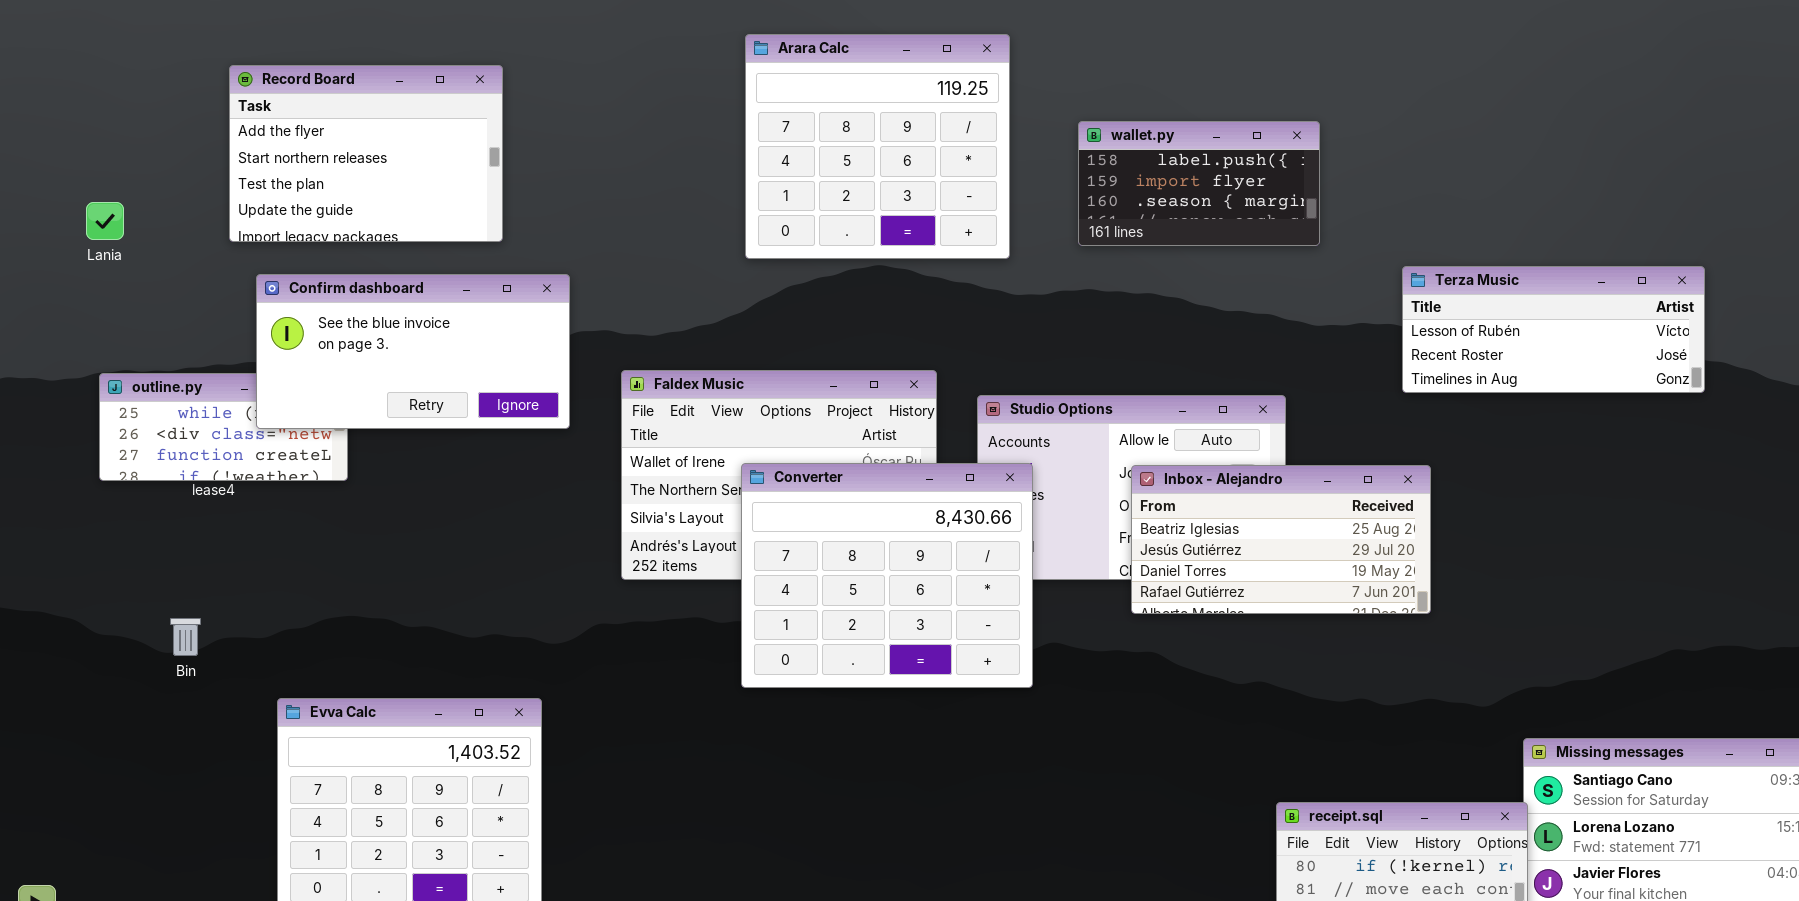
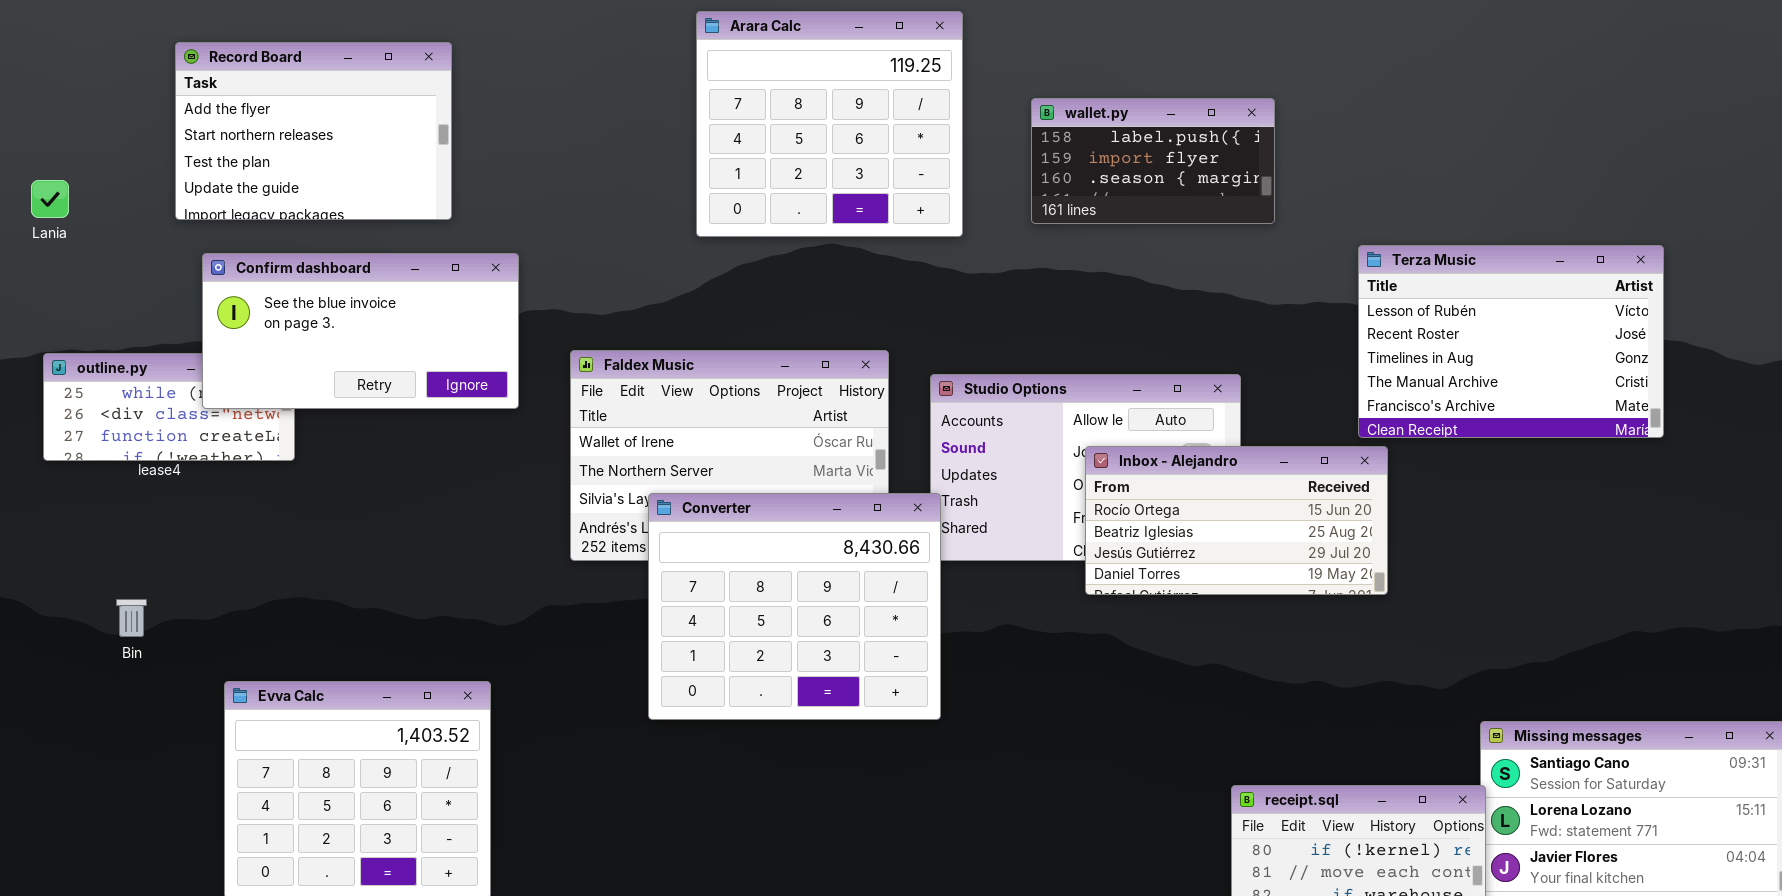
Terza Music: [1402,266,1705,393] -> [1358,245,1664,438], resized
Converter: [741,463,1033,688] -> [648,493,941,720], moved
Inbox - Alejandro: [1131,465,1431,614] -> [1085,446,1388,595], scrolled up 1 row

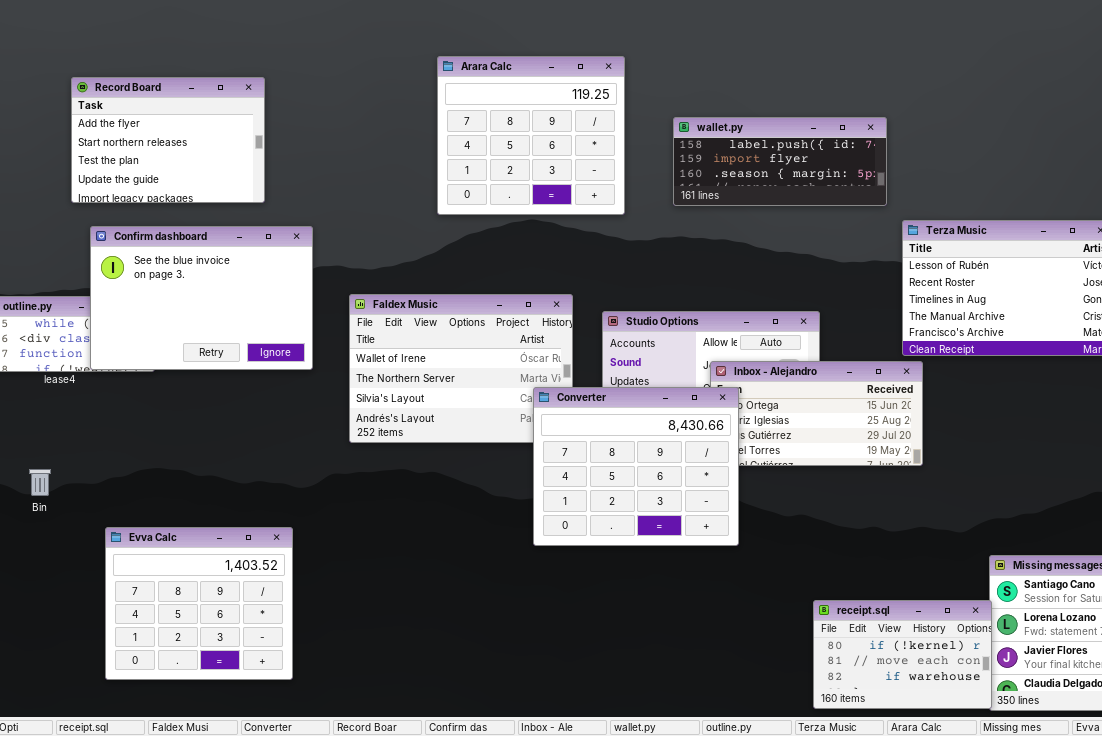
wallet.py: [1031,98,1275,224] -> [673,117,887,206], resized
Confirm dashboard: [202,253,519,409] -> [90,226,313,370], resized
Converter: [648,493,941,720] -> [533,387,739,546], moved

